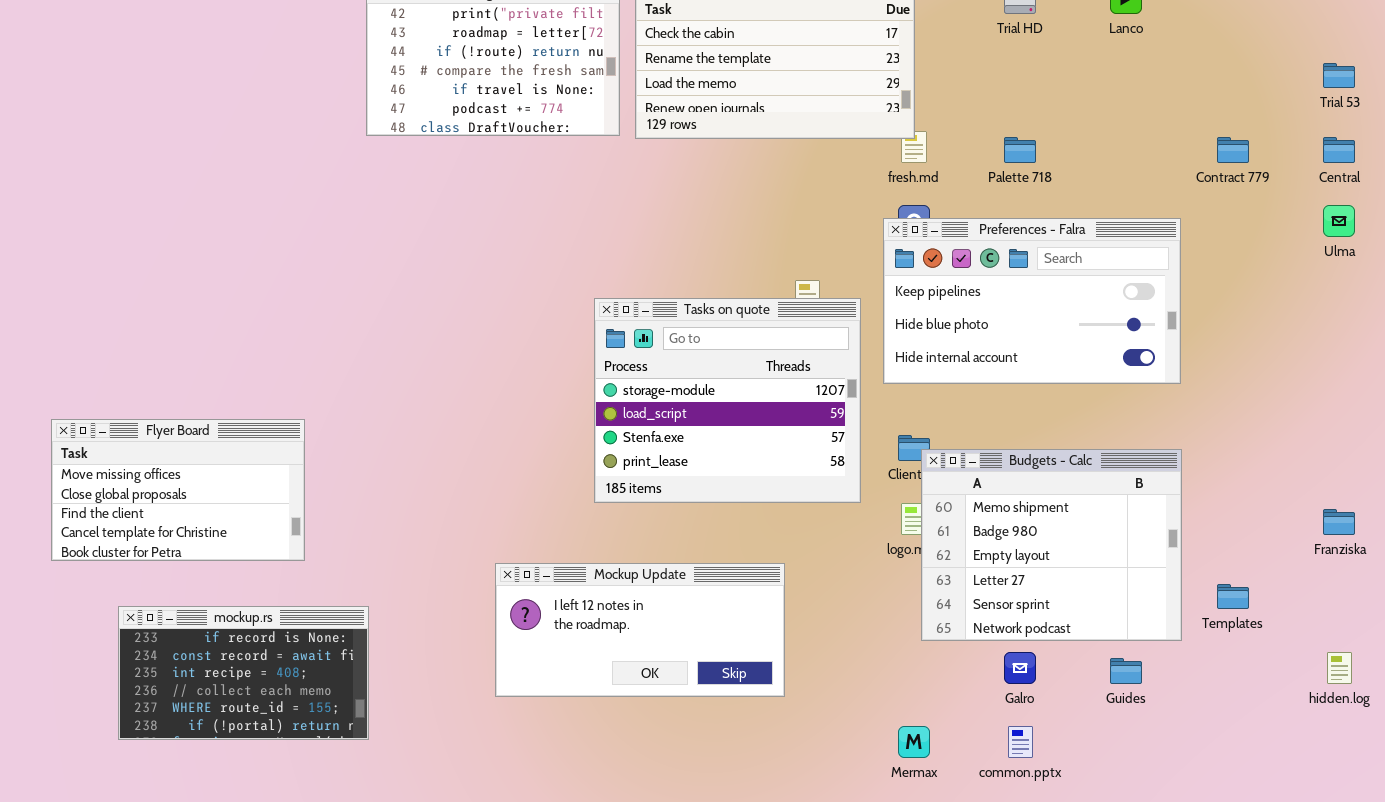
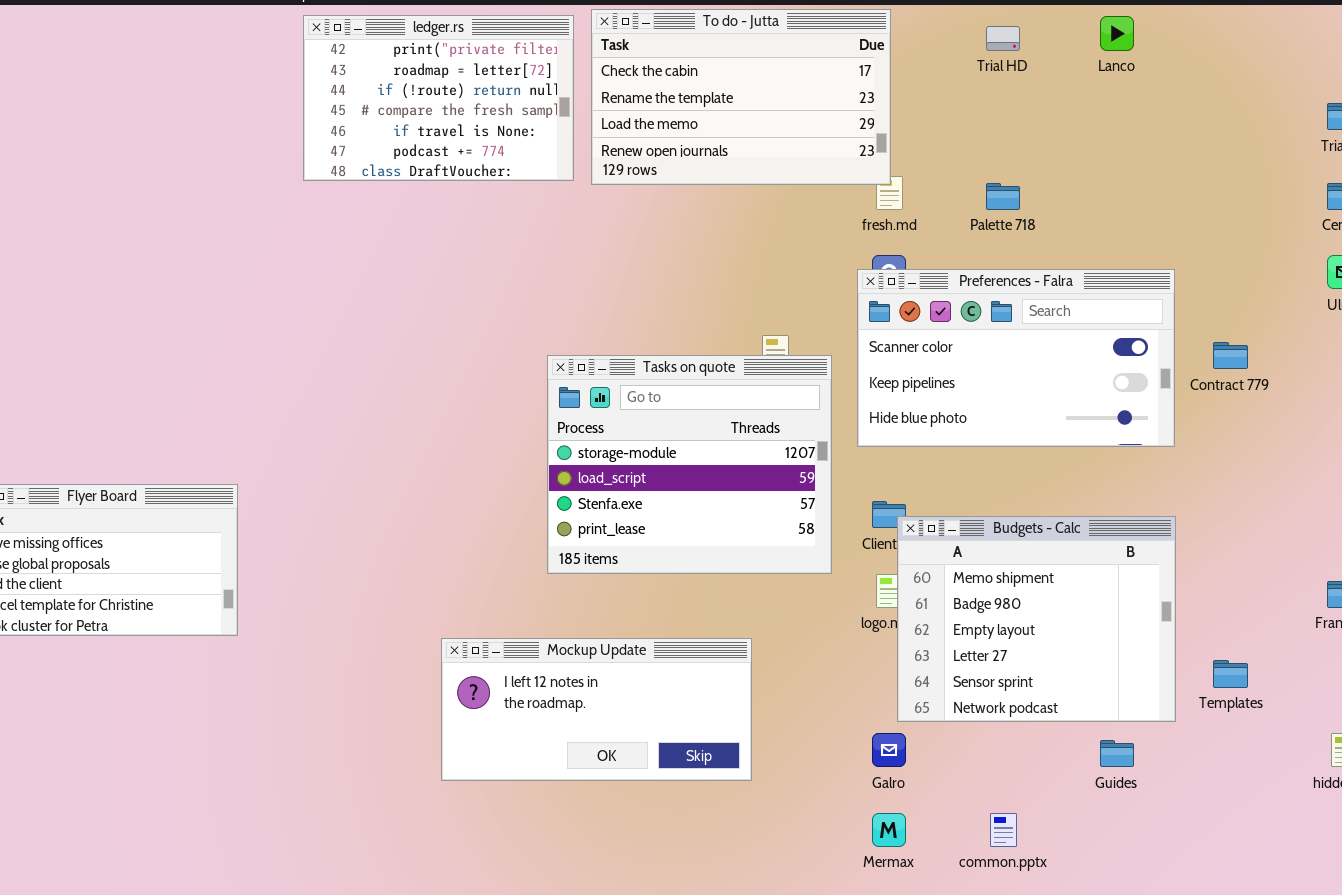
Contract 779: [1217,137,1249,163] -> [1213,342,1248,369], moved
Preferences - Falra: [883,218,1181,384] -> [857,269,1175,447], scrolled up 1 row
mockup.rs: [118,606,369,740] -> none, closed
Galro: [1004,652,1036,684] -> [872,733,906,767], moved

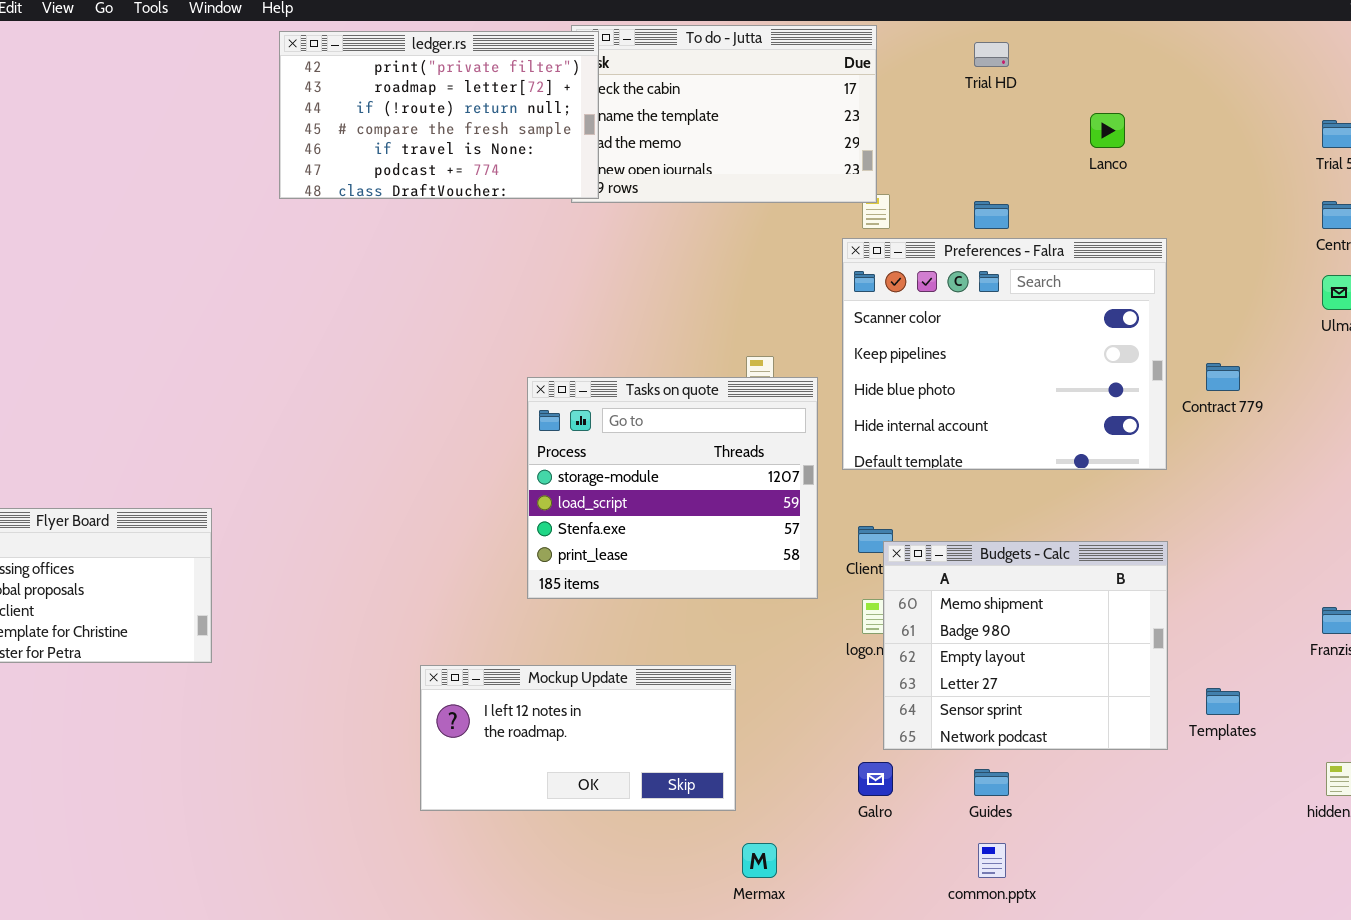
ledger.rs: [303,15,574,181] -> [279,31,599,199], resized
Lanco: [1100,16,1134,51] -> [1090,113,1125,148], moved
Preferences - Falra: [857,269,1175,447] -> [842,238,1167,470], resized
Guides: [1100,740,1134,767] -> [974,769,1009,796], moved
Mermax: [872,813,906,847] -> [742,843,777,878], moved

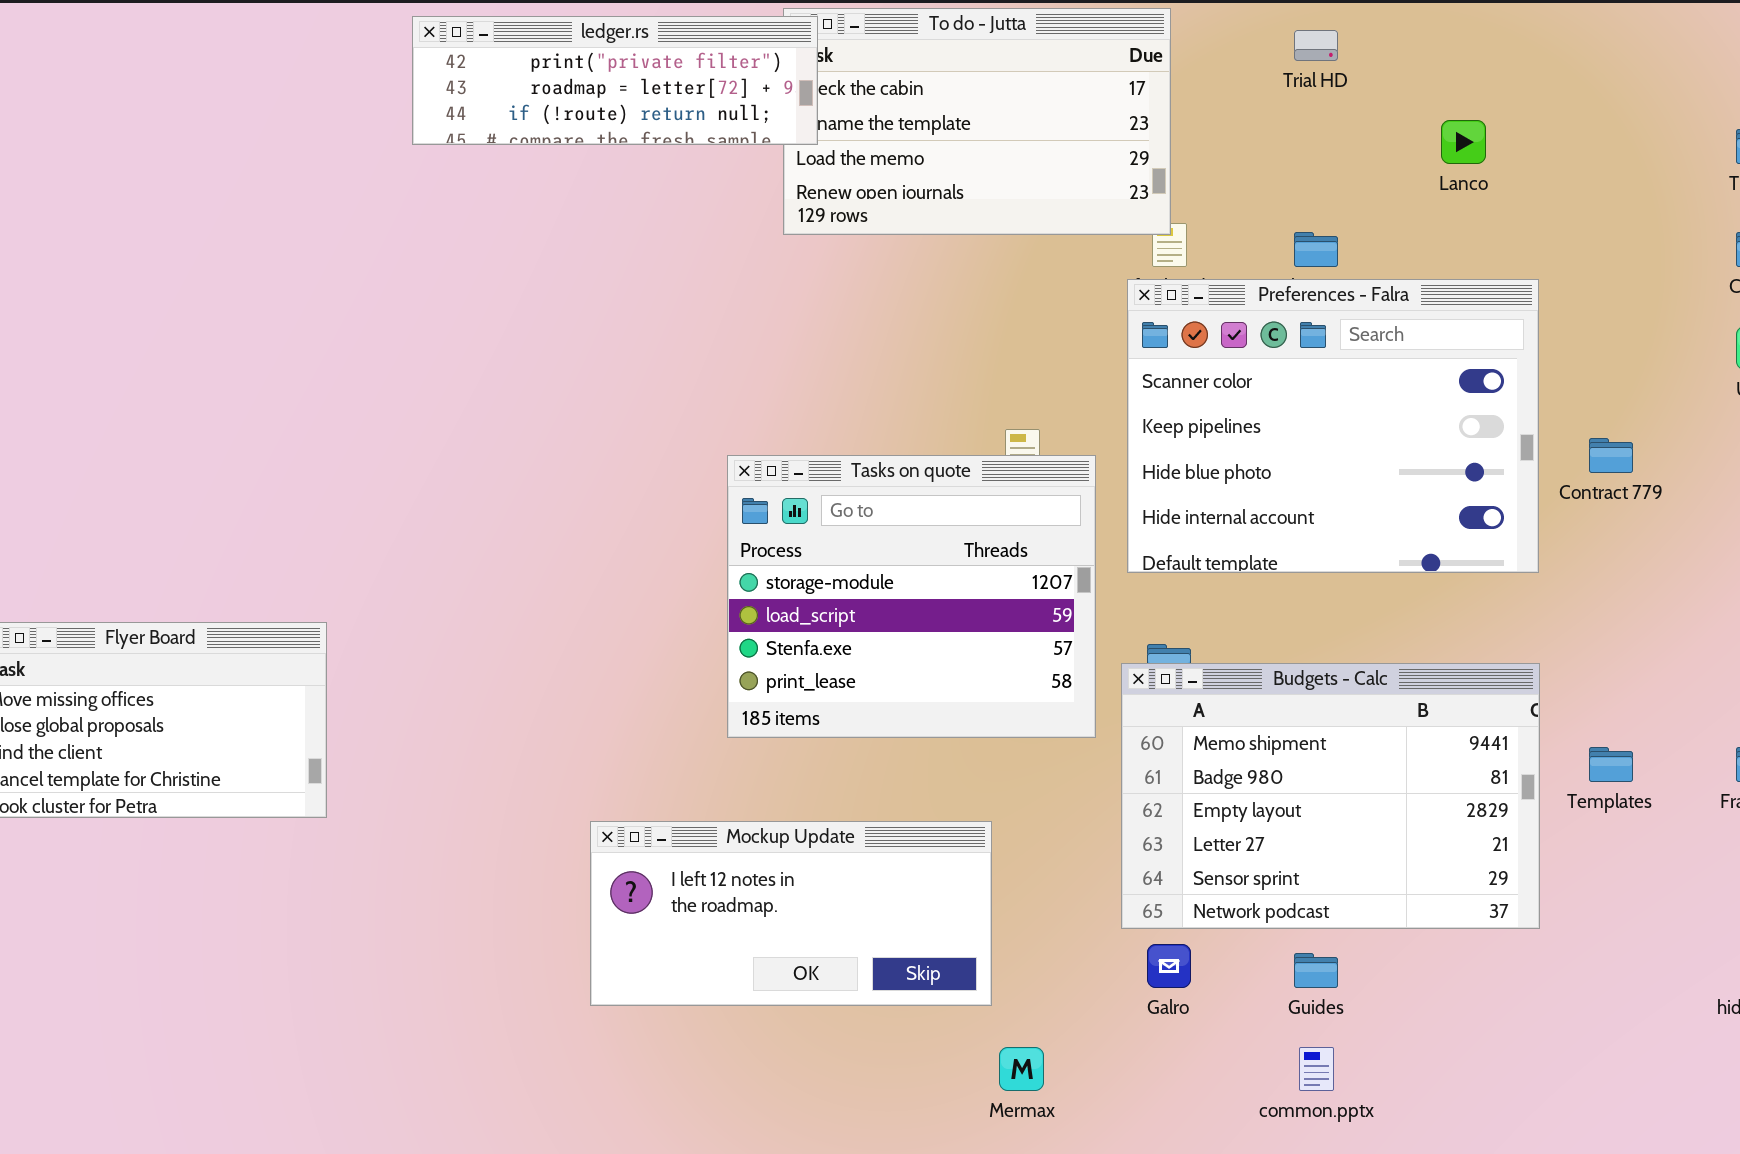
ledger.rs: [279,31,599,199] -> [412,16,818,145], resized
Budgets - Calc: [883,541,1168,750] -> [1121,663,1540,929], resized
Templates: [1206,688,1240,715] -> [1589,747,1633,782], moved

